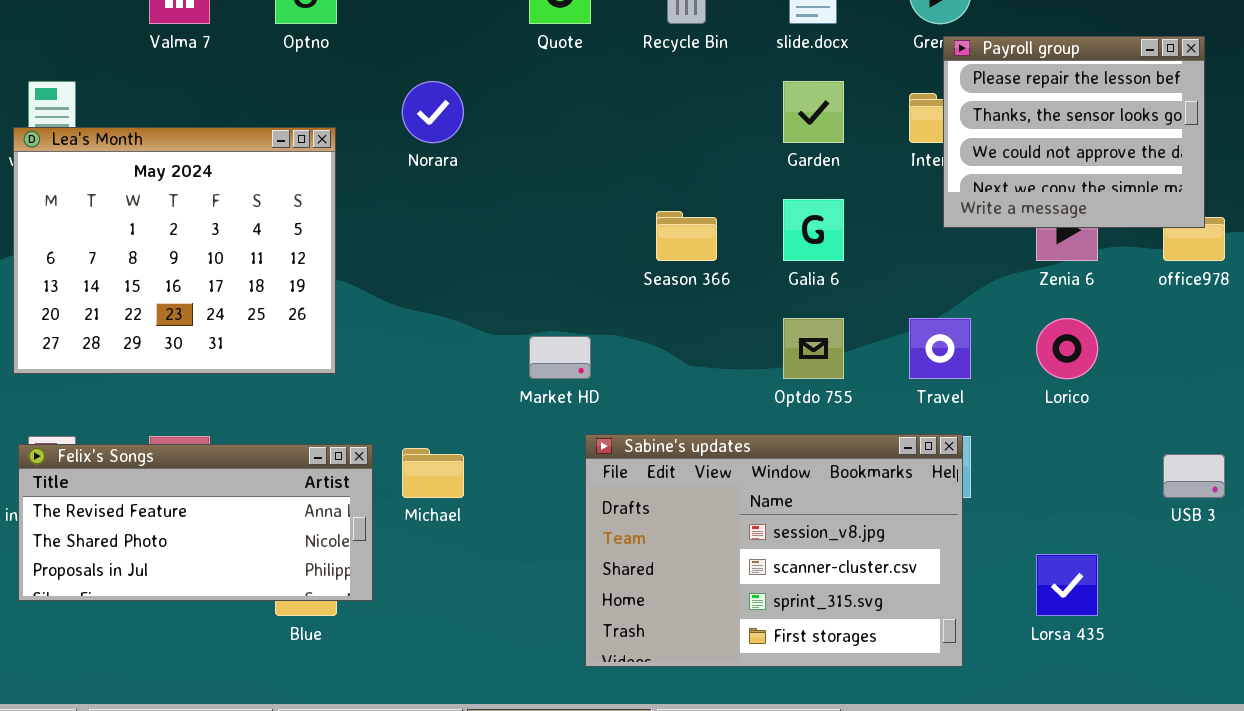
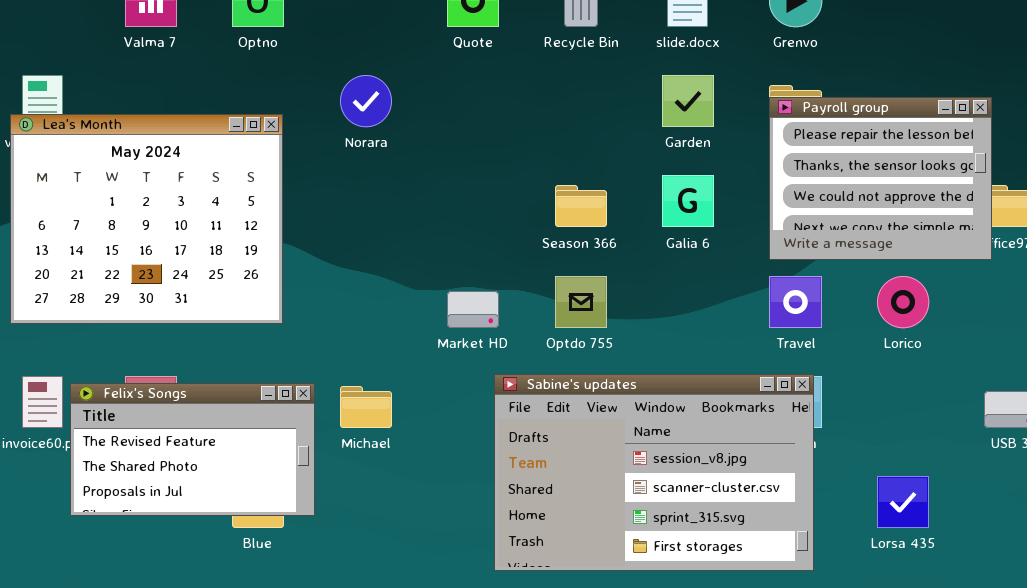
Payroll group: [943,36,1205,228] -> [769,97,992,260], moved
Optdo 755: [783,318,844,379] -> [555,276,607,328], moved
Felix's Songs: [18,444,373,601] -> [70,383,315,516], resized

